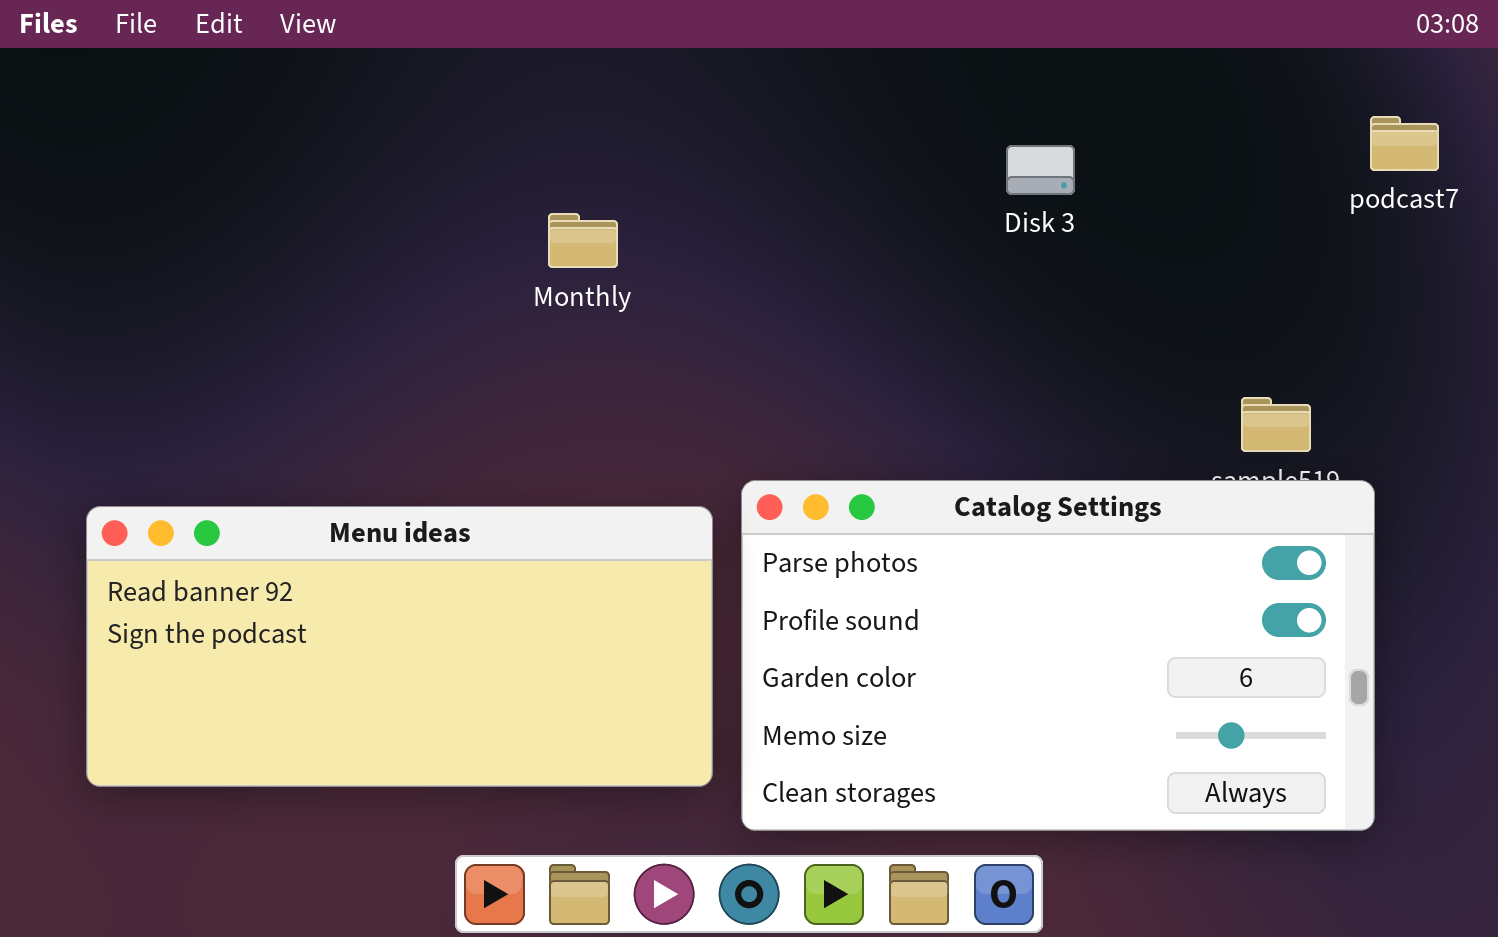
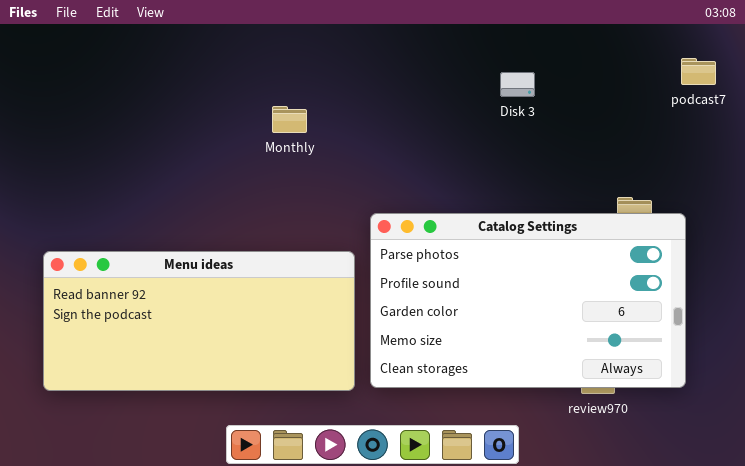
Catalog Settings: [741,480,1375,831] -> [370,213,686,388], moved

